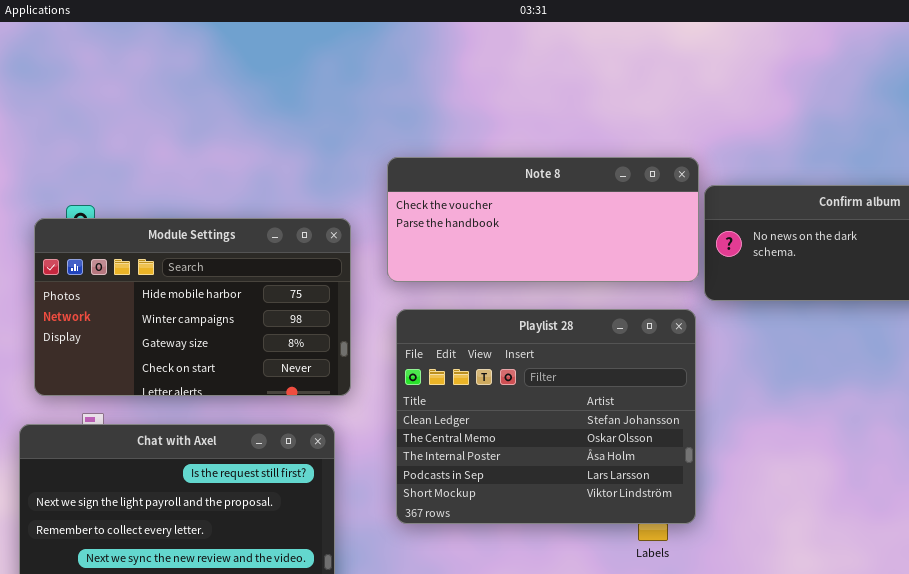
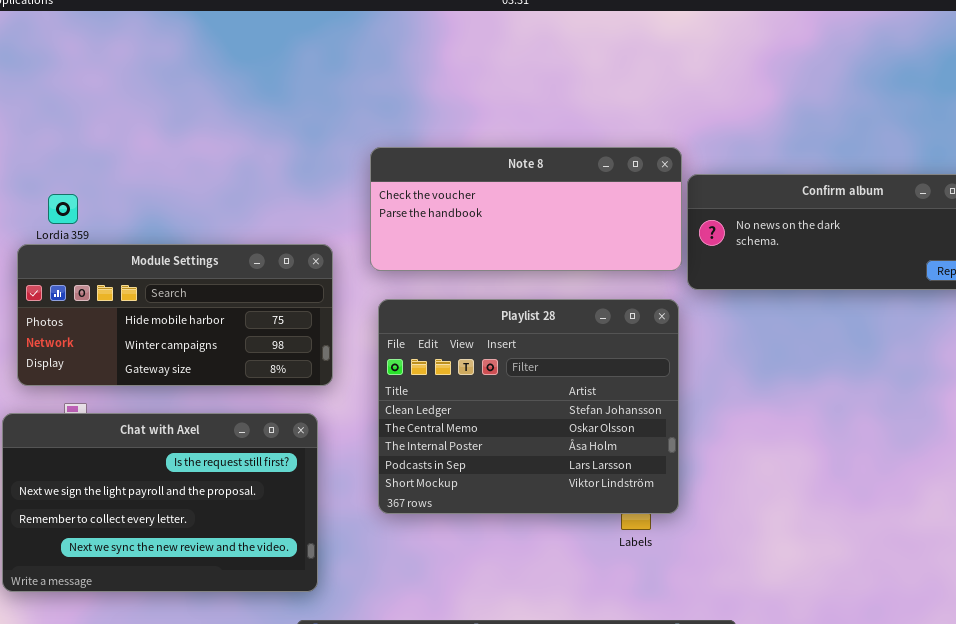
Module Settings: [34,218,351,396] -> [17,244,333,386], resized

